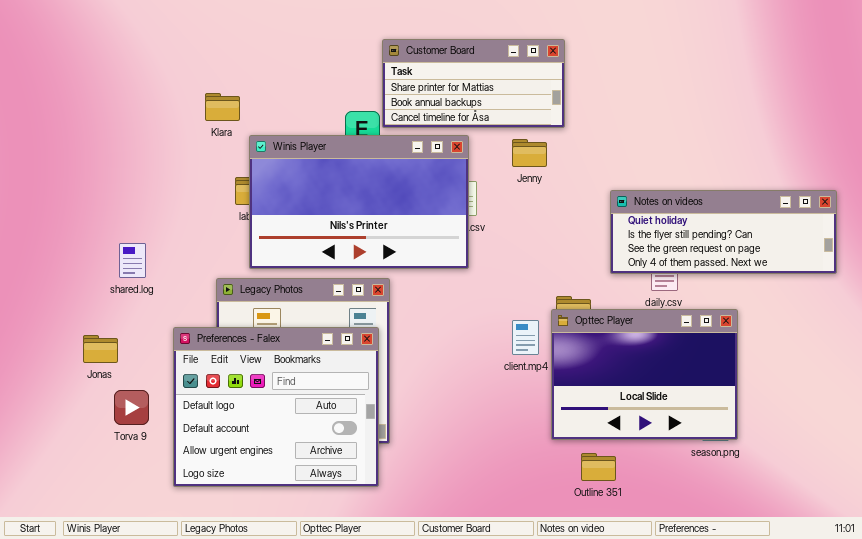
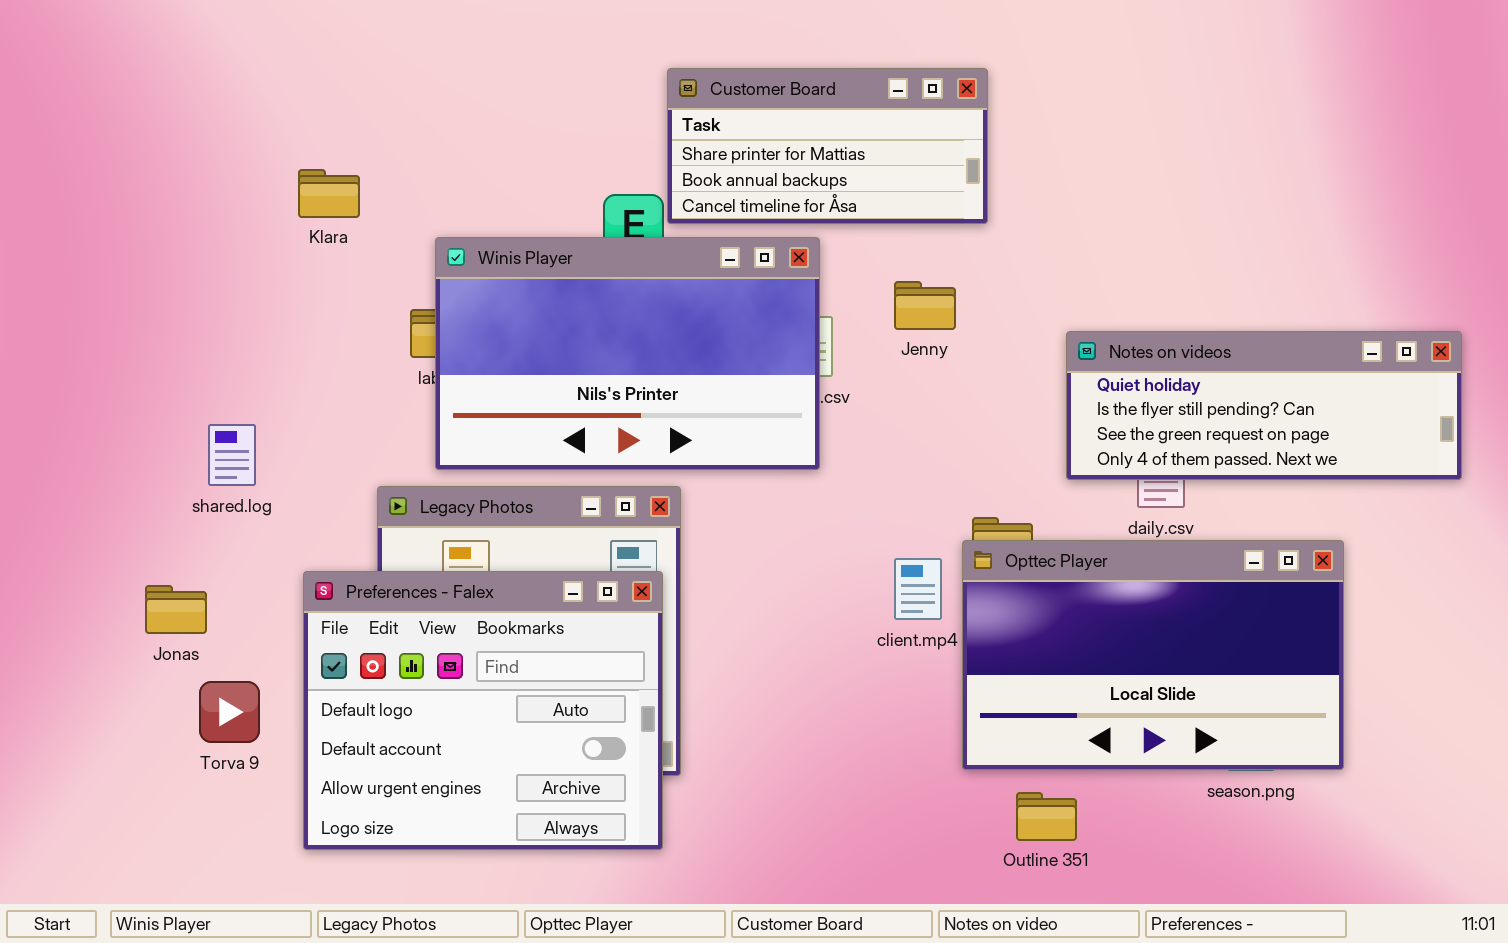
Klara: [205,93,240,121] -> [298,169,360,218], moved
Jenny: [512,139,547,167] -> [894,281,956,330], moved
Opttec Player: [551,309,738,440] -> [962,540,1344,770], resized

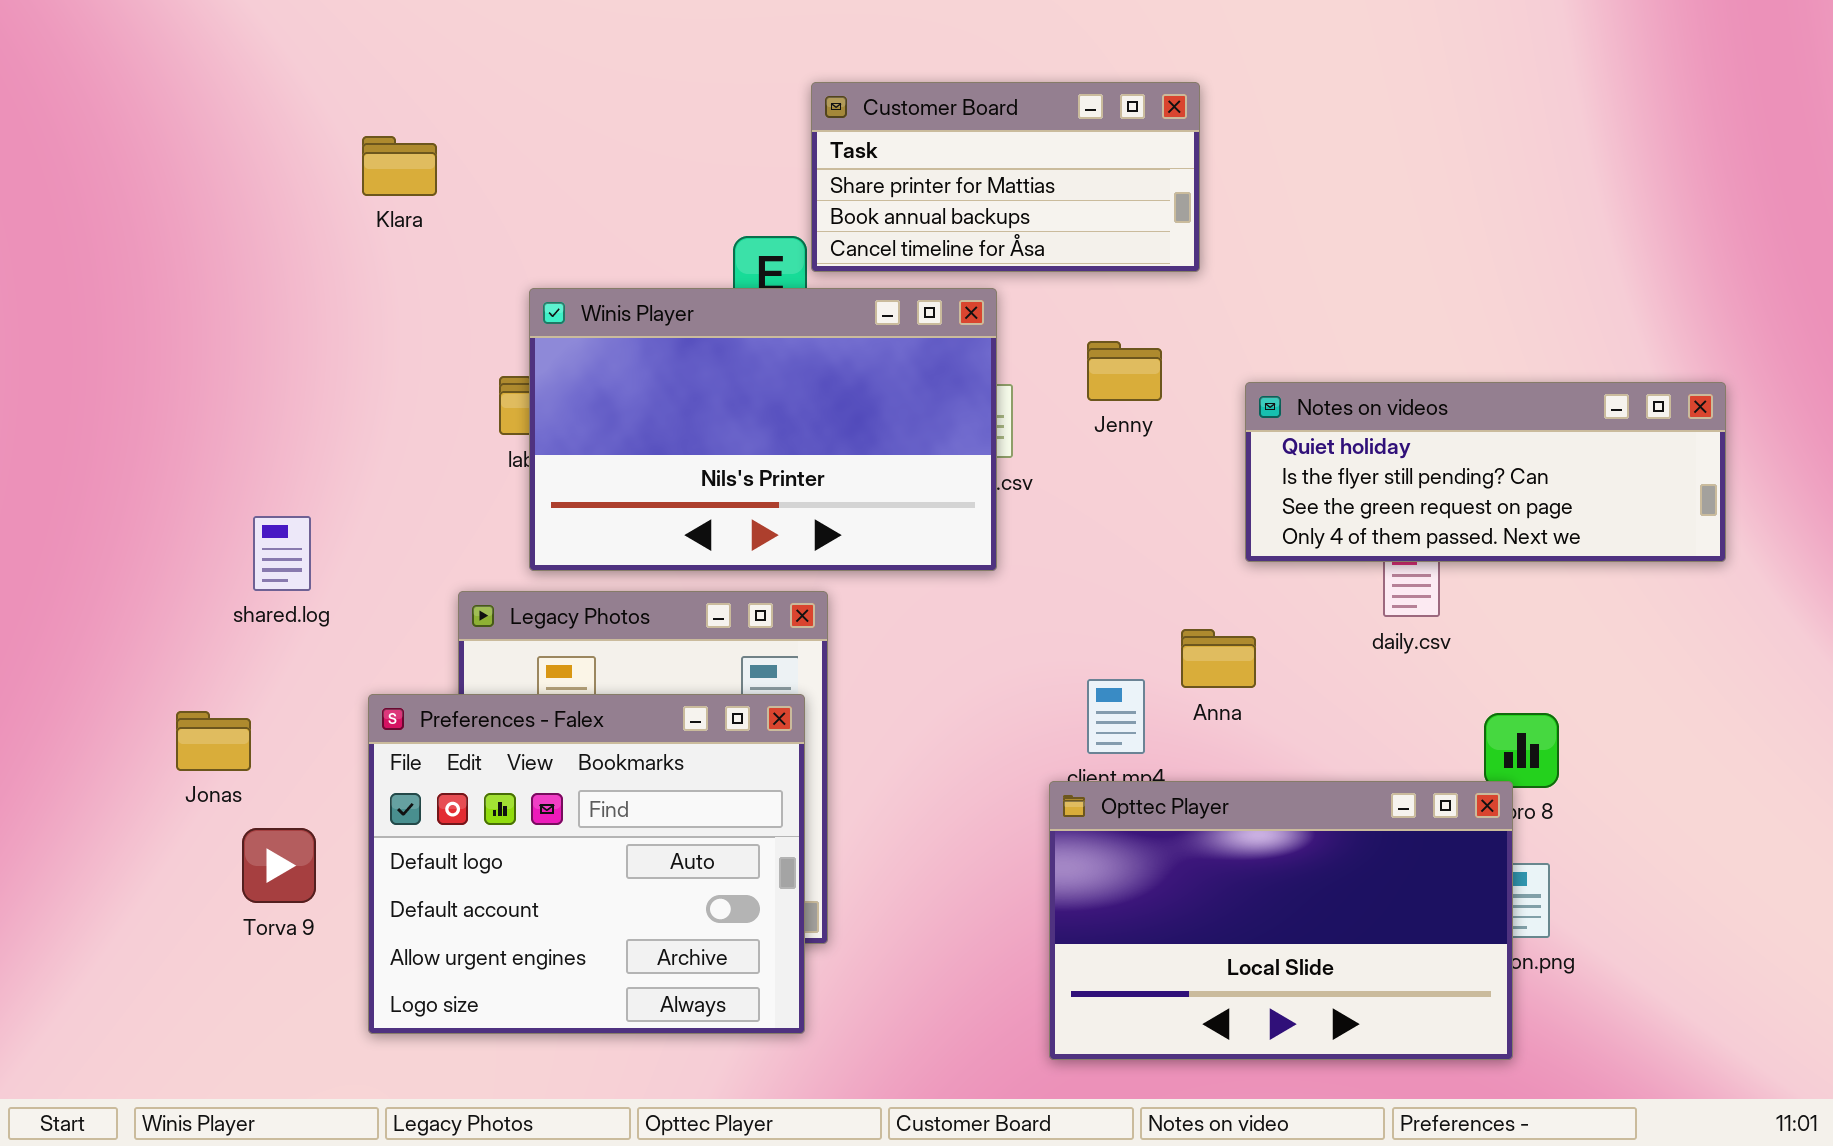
Klara: [298,169,360,218] -> [362,136,437,196], moved
Notes on videos: [1066,331,1462,480] -> [1245,382,1726,562], moved
Opttec Player: [962,540,1344,770] -> [1049,781,1513,1060], moved

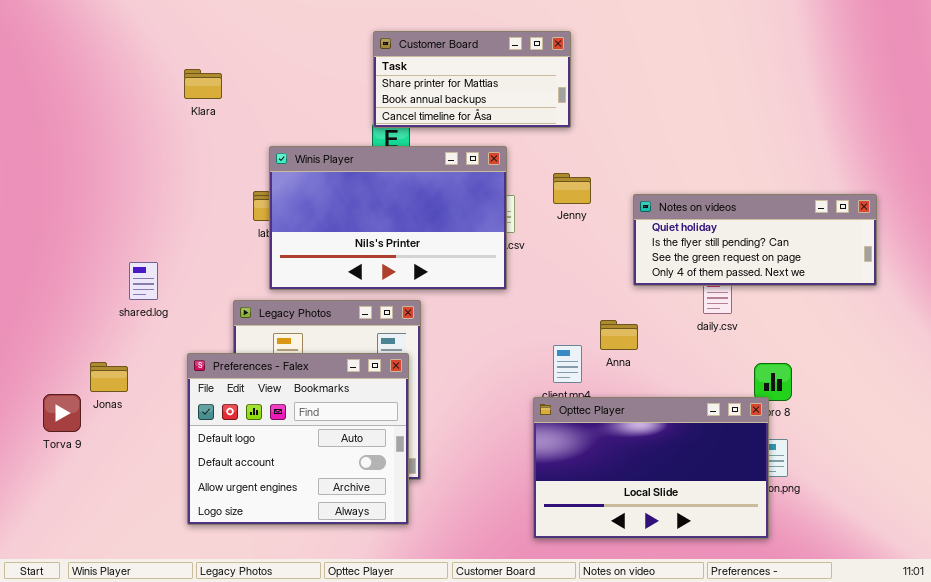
Customer Board: [811,82,1200,272] -> [373,31,571,128], moved
Torva 9: [242,828,316,903] -> [43,394,81,432], moved

